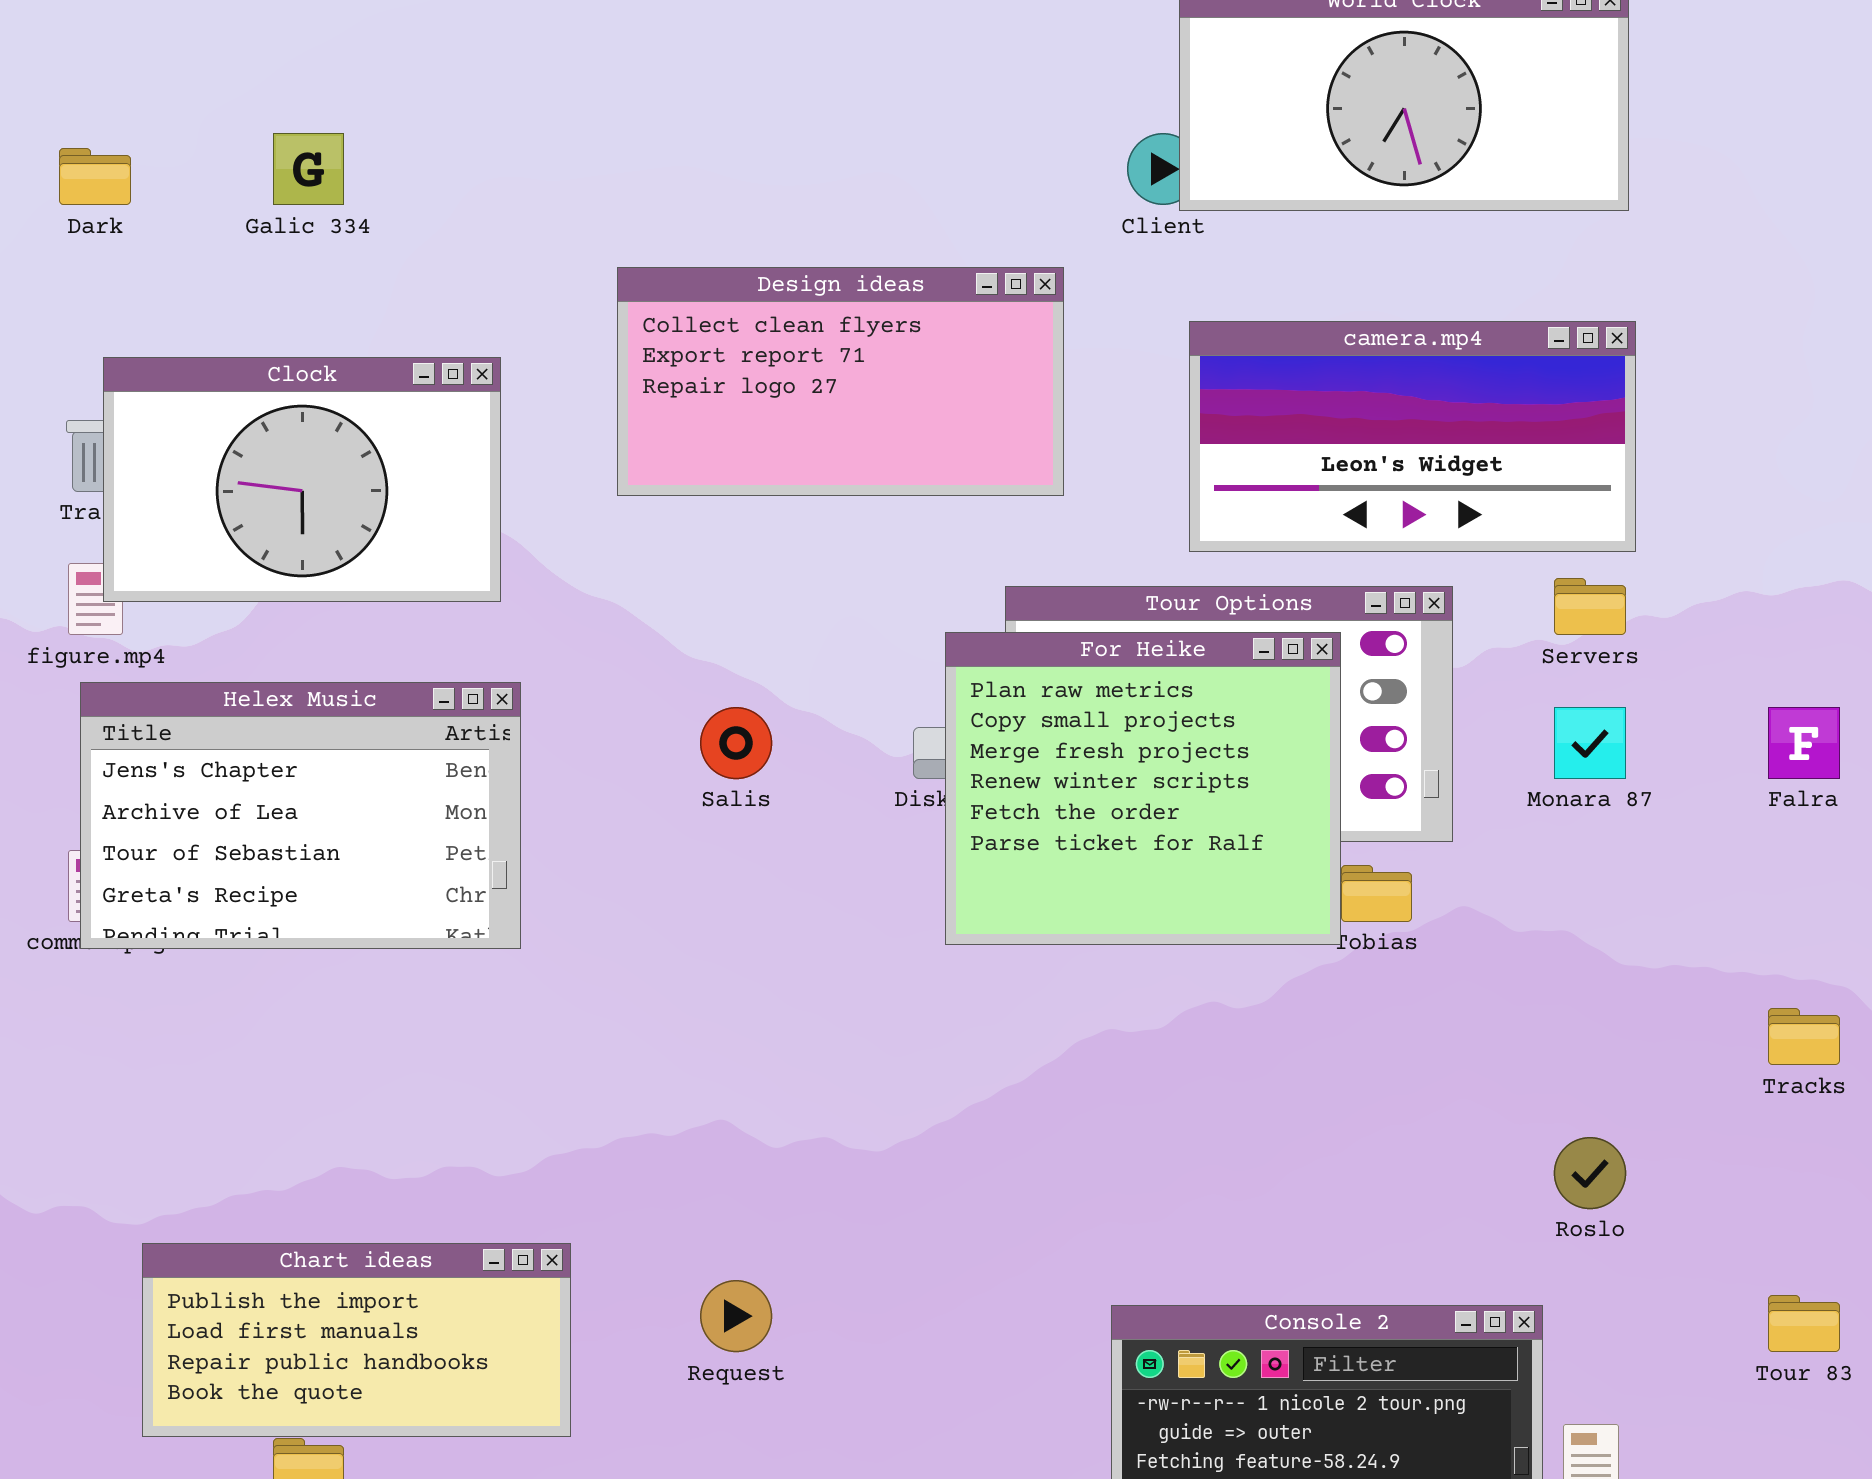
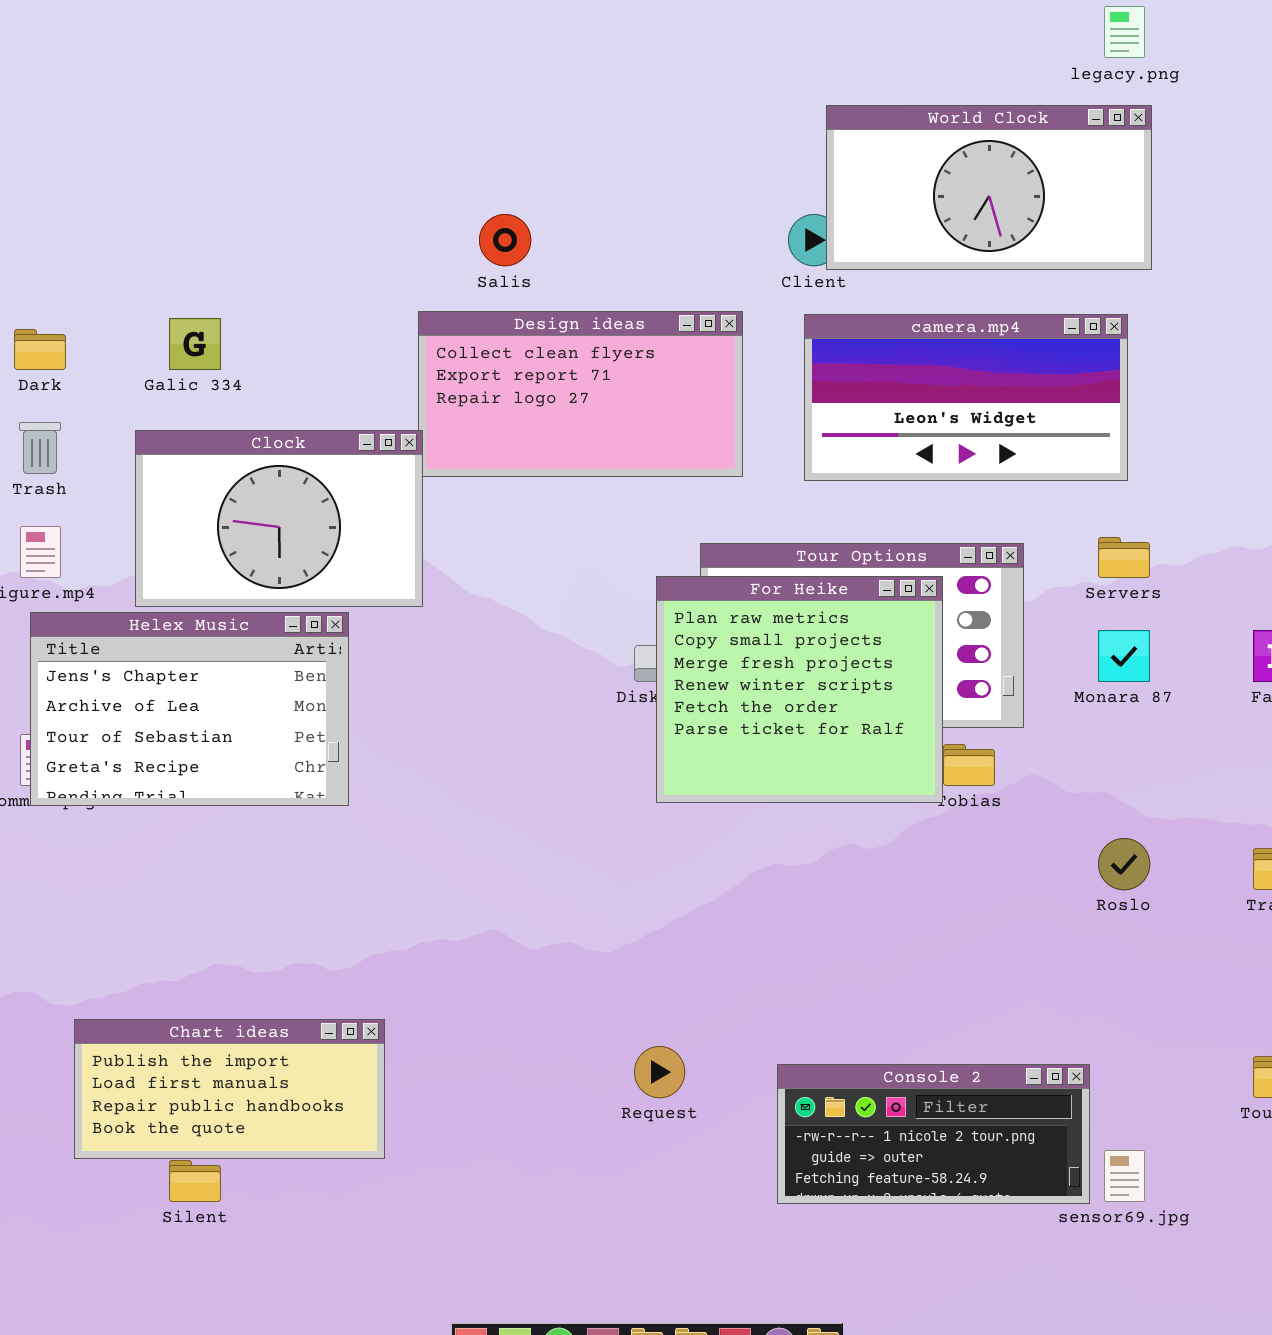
Galic 334: [273,133,344,205] -> [169,318,221,370], moved
Dark: [59,148,131,205] -> [14,329,66,370], moved
camera.mp4: [1189,321,1636,552] -> [804,314,1128,481], moved
Clock: [103,357,501,602] -> [135,430,423,607], moved
Salis: [700,707,772,779] -> [479,214,531,266], moved
Roslo: [1554,1137,1626,1209] -> [1098,838,1150,890], moved
Request: [700,1280,772,1352] -> [634,1046,685,1098], moved

